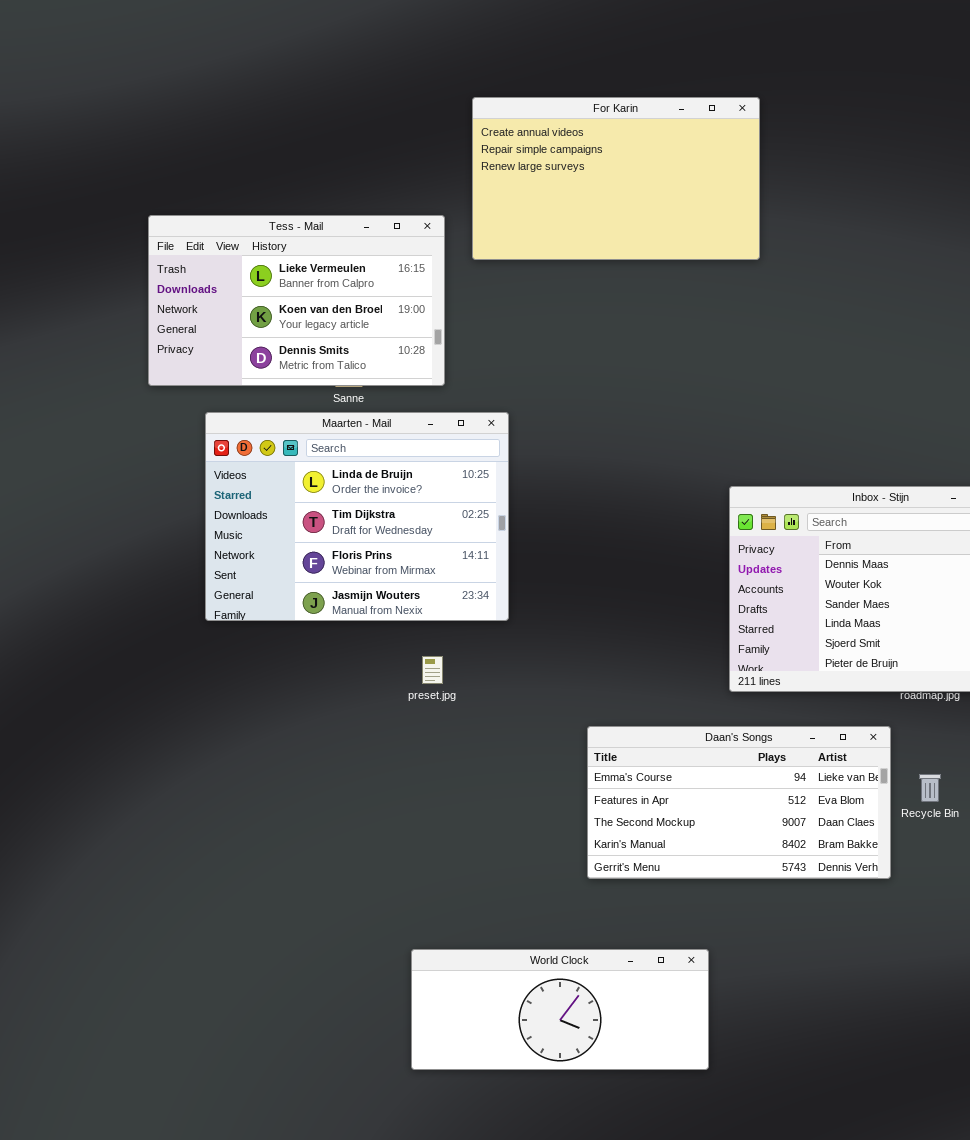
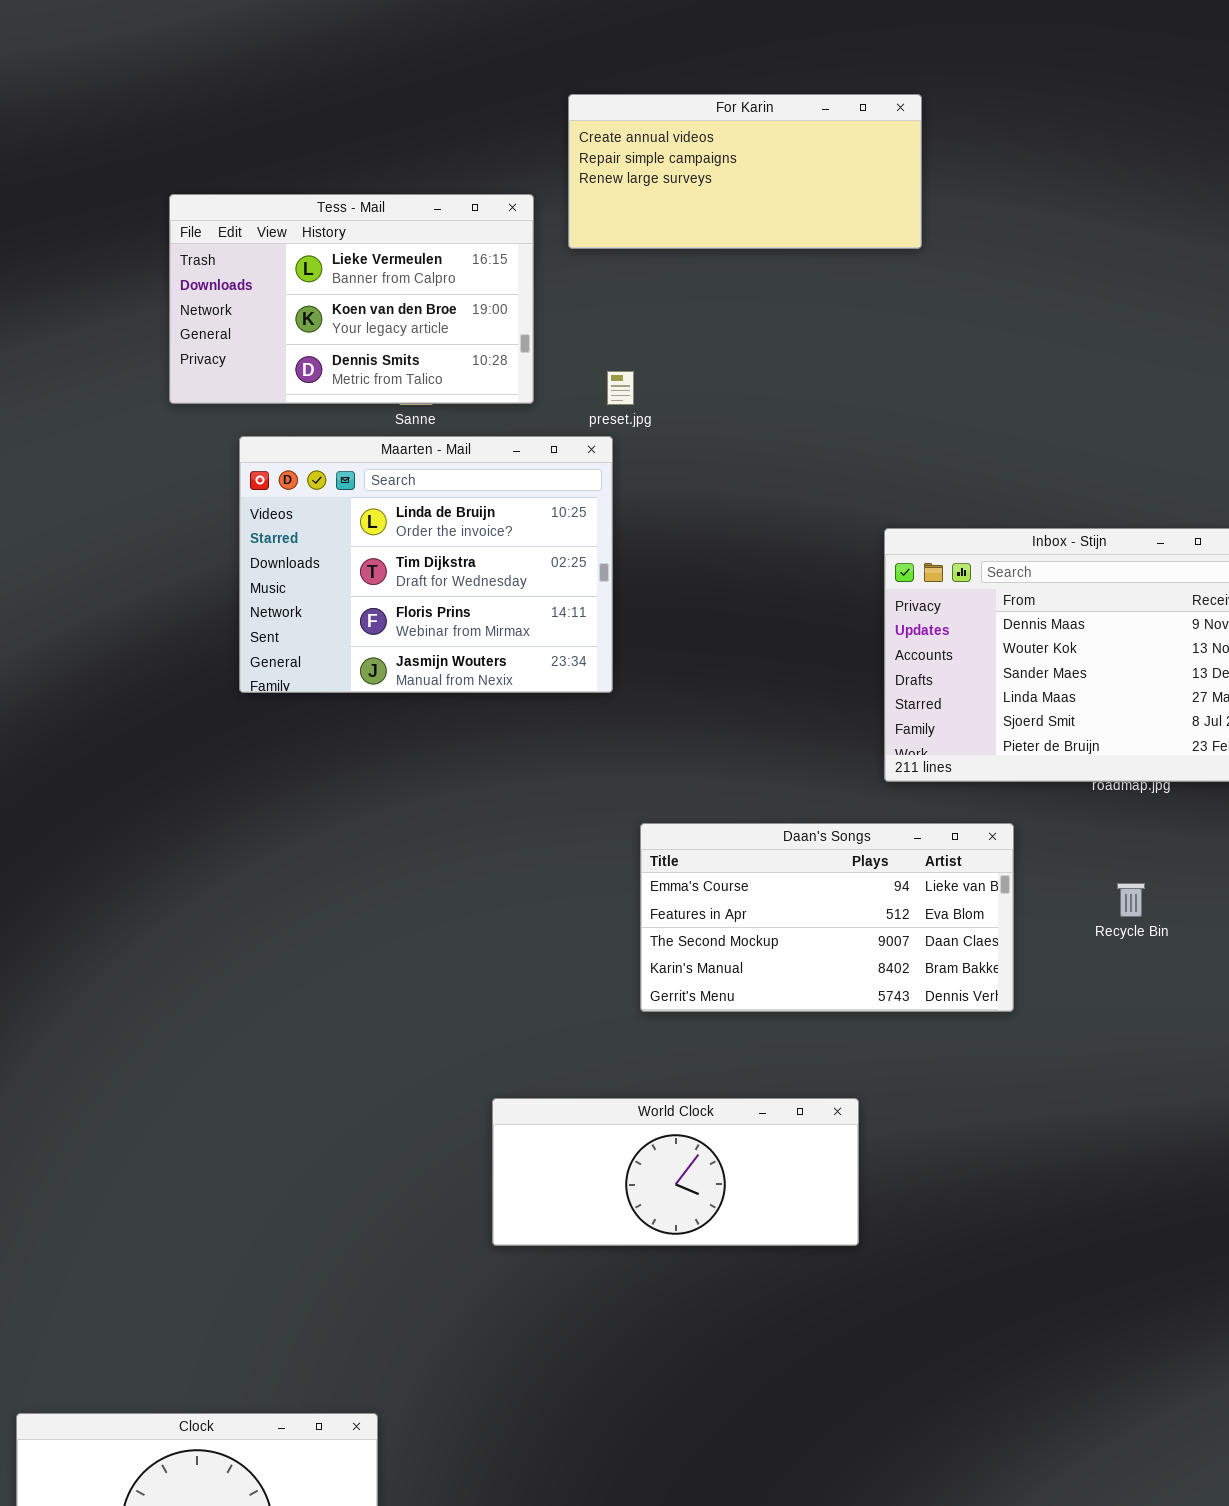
For Karin: [472,97,760,260] -> [568,94,922,249], resized
preset.jpg: [422,656,443,684] -> [607,371,634,405], moved
Daan's Songs: [587,726,891,879] -> [640,823,1014,1012], moved

